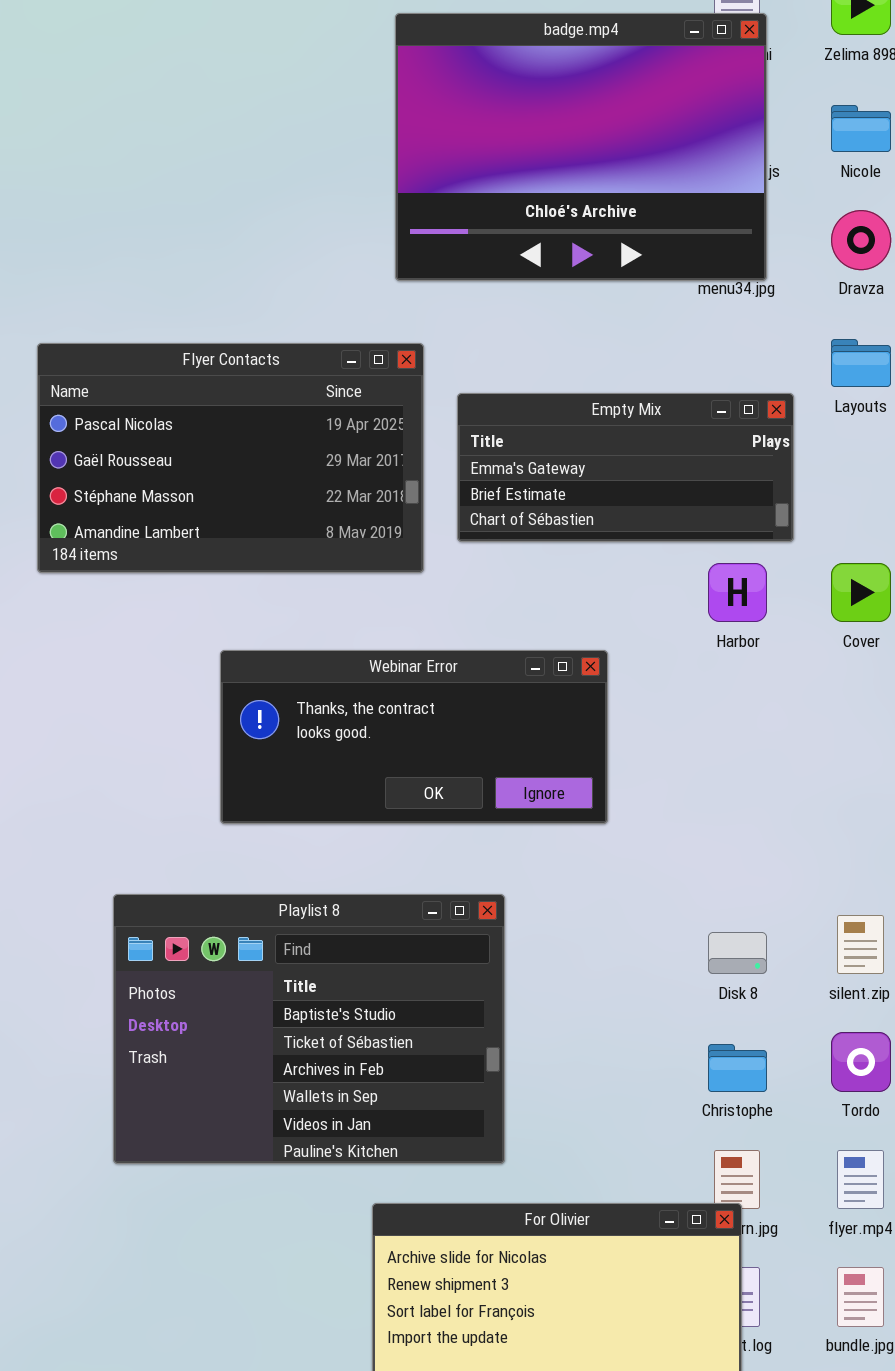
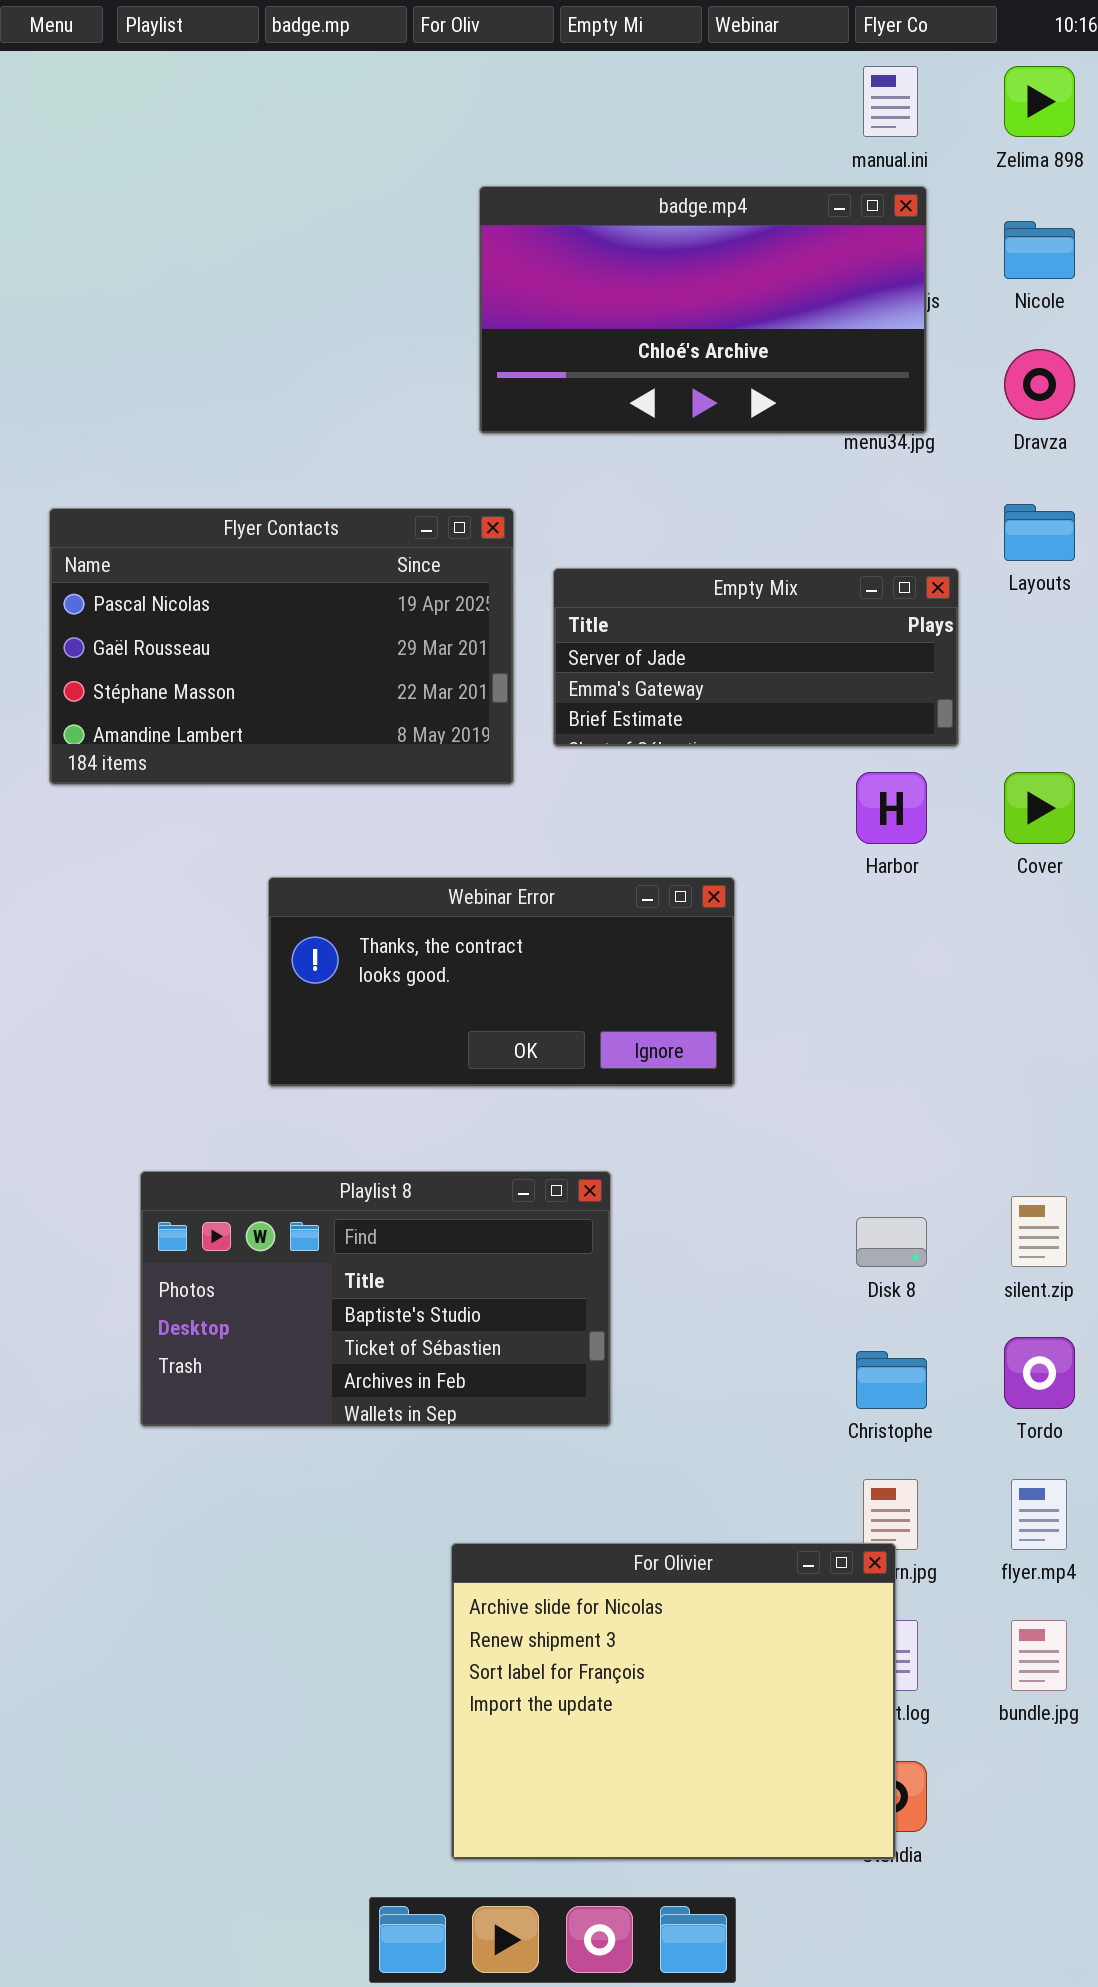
badge.mp4: [395,13,767,281] -> [479,186,927,434], resized
Empty Mix: [457,393,794,542] -> [553,568,959,747], scrolled up 1 row
Playlist 8: [113,894,505,1164] -> [140,1171,611,1427], resized

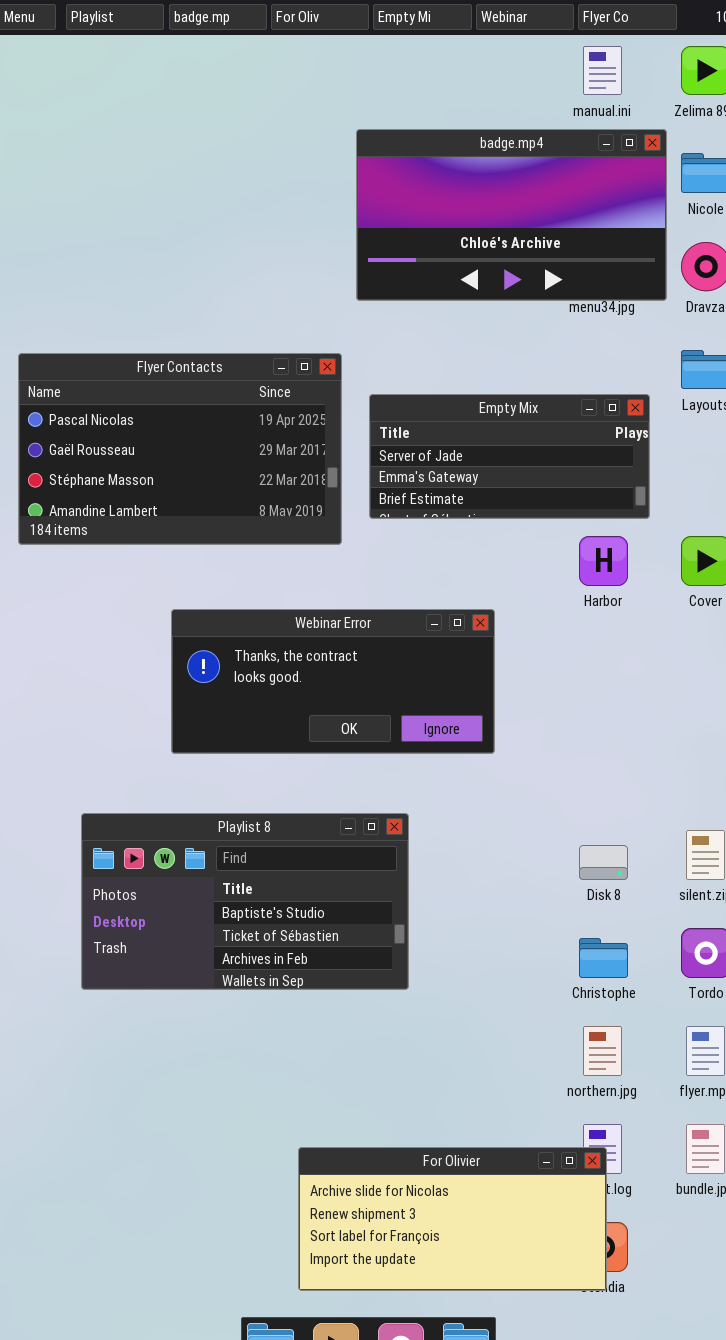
badge.mp4: [479,186,927,434] -> [356,129,667,301], moved
For Olivier: [451,1543,896,1860] -> [298,1147,607,1291], resized

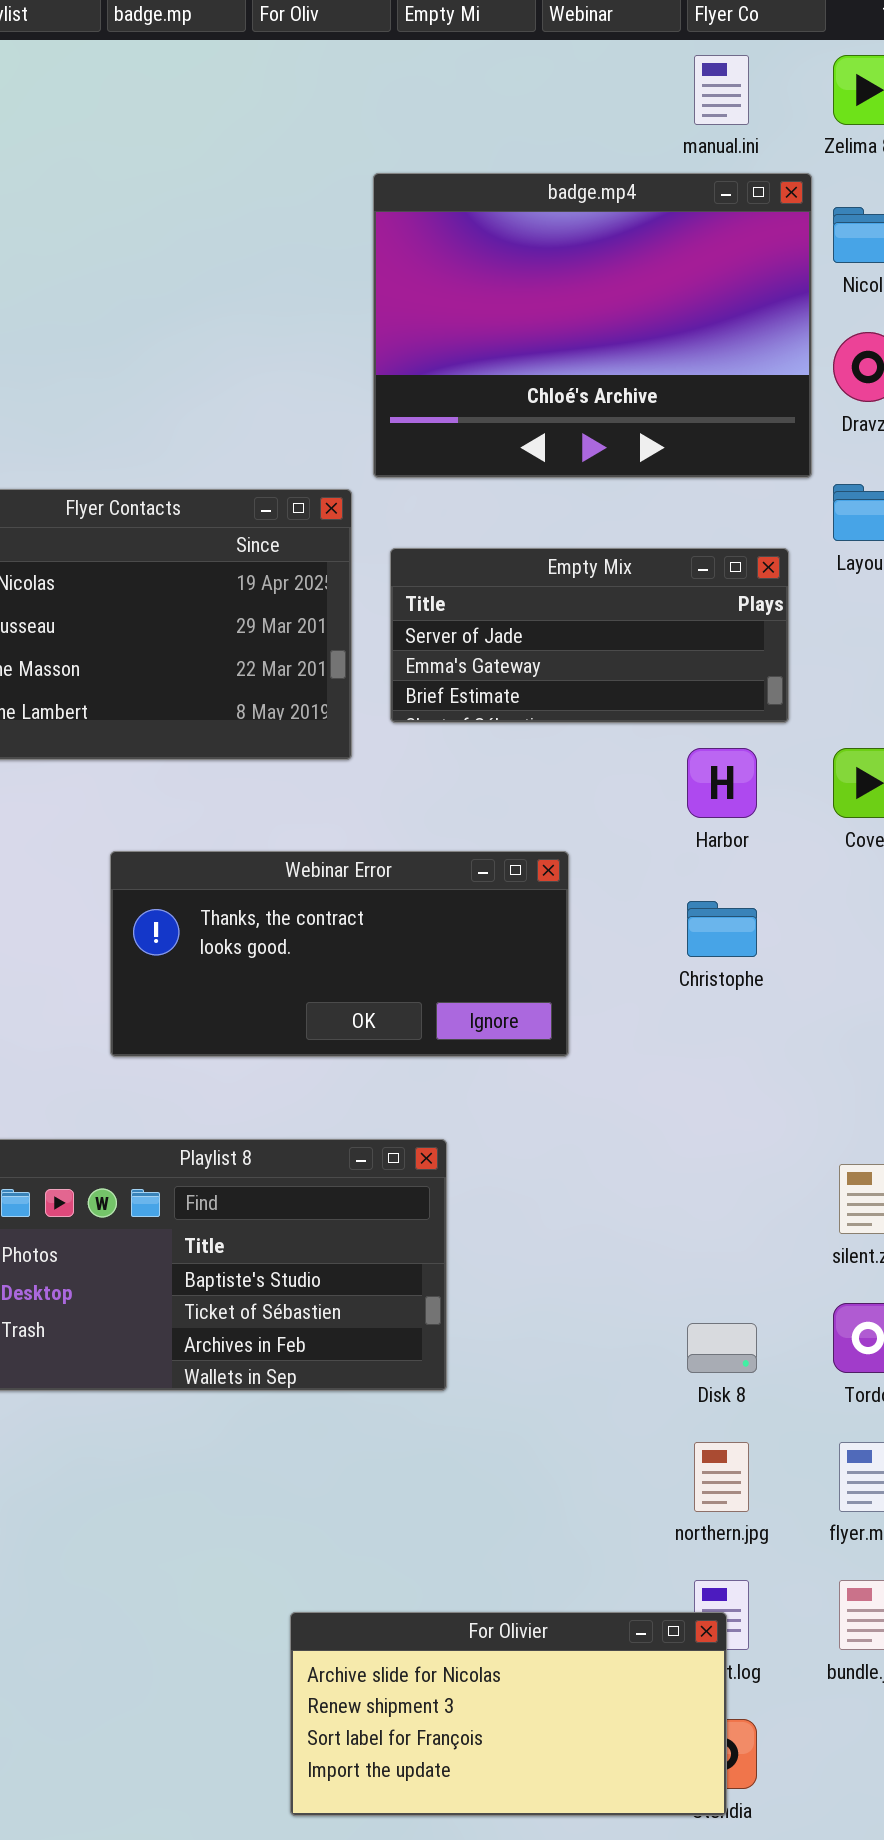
badge.mp4: [356,129,667,301] -> [373,173,812,478], resized
Disk 8: [579,845,628,880] -> [687,1323,757,1373], moved
Christophe: [579,938,628,978] -> [687,901,757,957], moved

